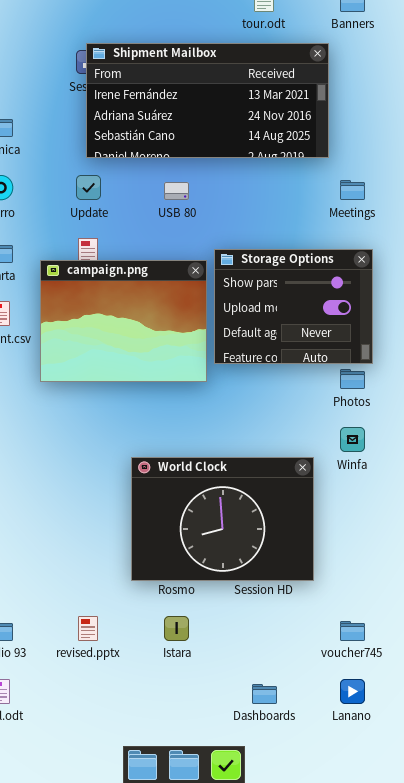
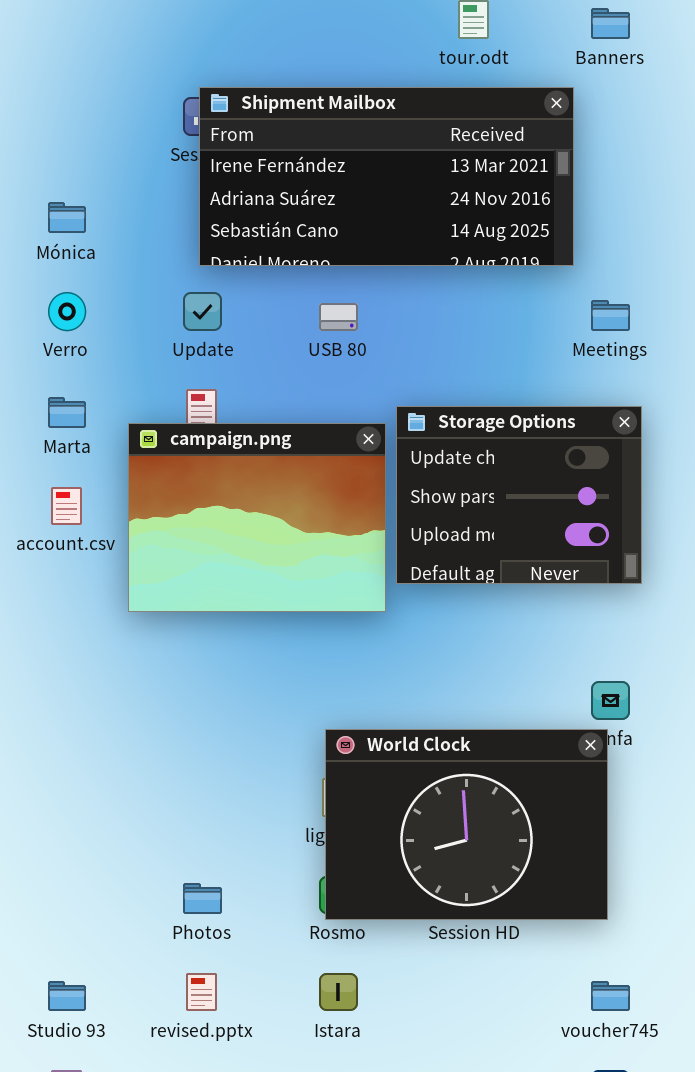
Storage Options: [214,249,373,364] -> [396,406,642,584], scrolled up 1 row
Photos: [340,369,365,389] -> [183,883,222,914], moved
World Clock: [131,457,314,581] -> [325,729,608,920], moved

